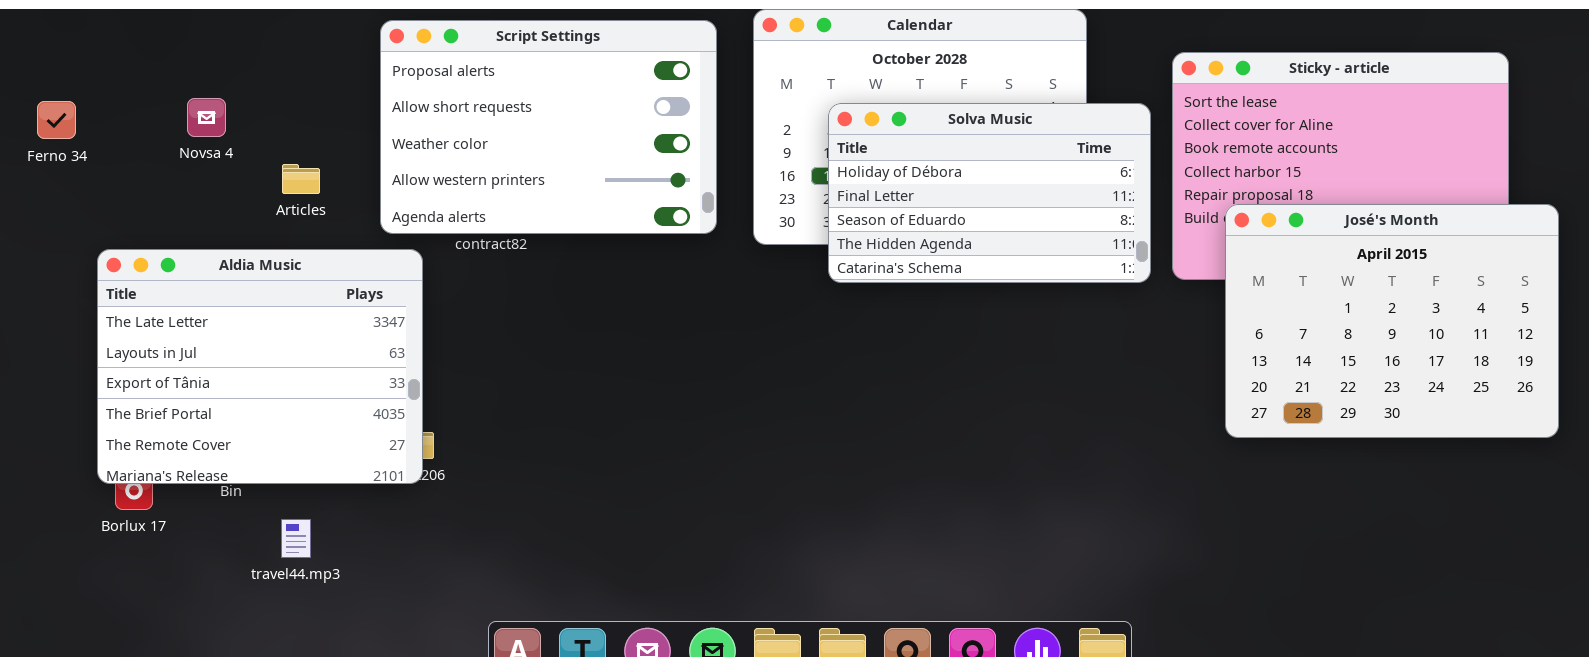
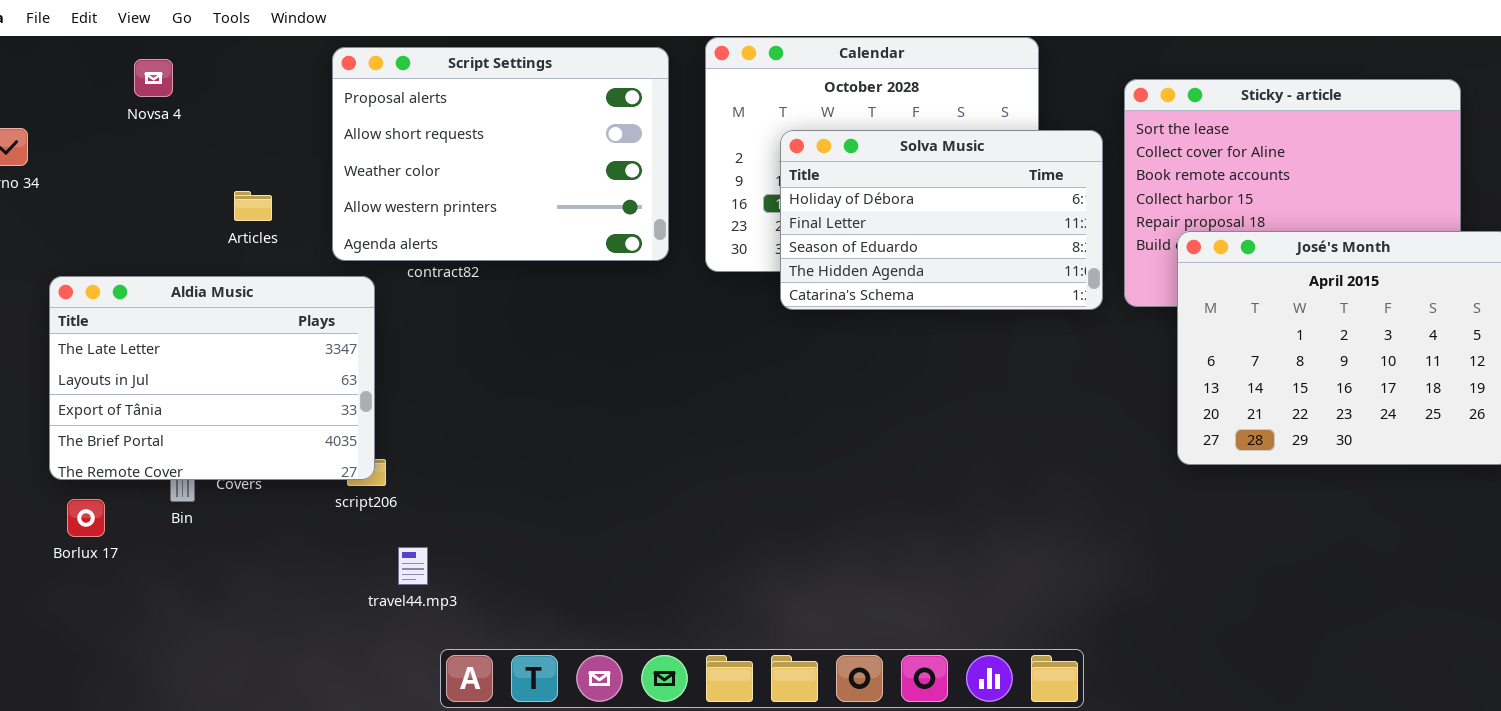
Novsa 4: [187,98,226,137] -> [134,59,173,97], moved
Aldia Music: [97,249,423,484] -> [49,276,375,480], resized
travel44.mp3: [281,519,311,558] -> [398,547,428,585], moved

